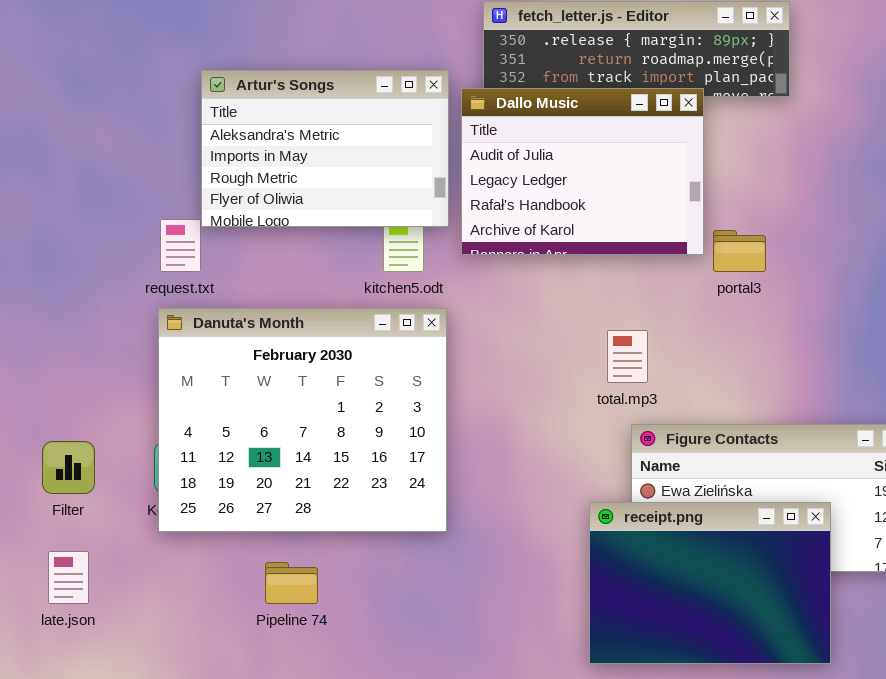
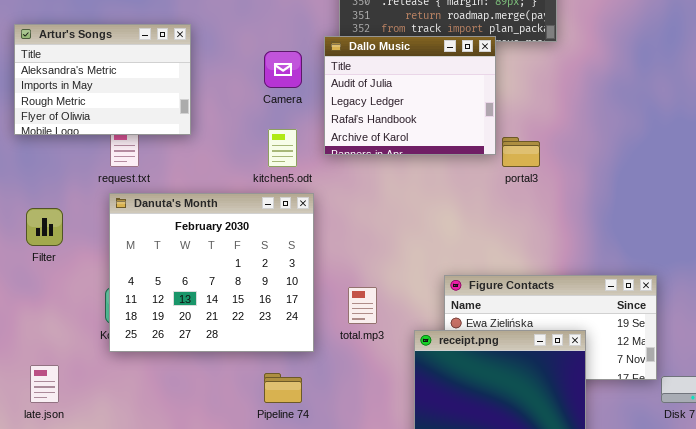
Artur's Songs: [201,70,449,227] -> [14,24,191,135], moved
total.mp3: [607,330,648,383] -> [348,287,377,324], moved
Filter: [42,441,95,494] -> [26,208,63,246], moved
Pipeline 74: [265,562,318,604] -> [264,373,302,403], moved

